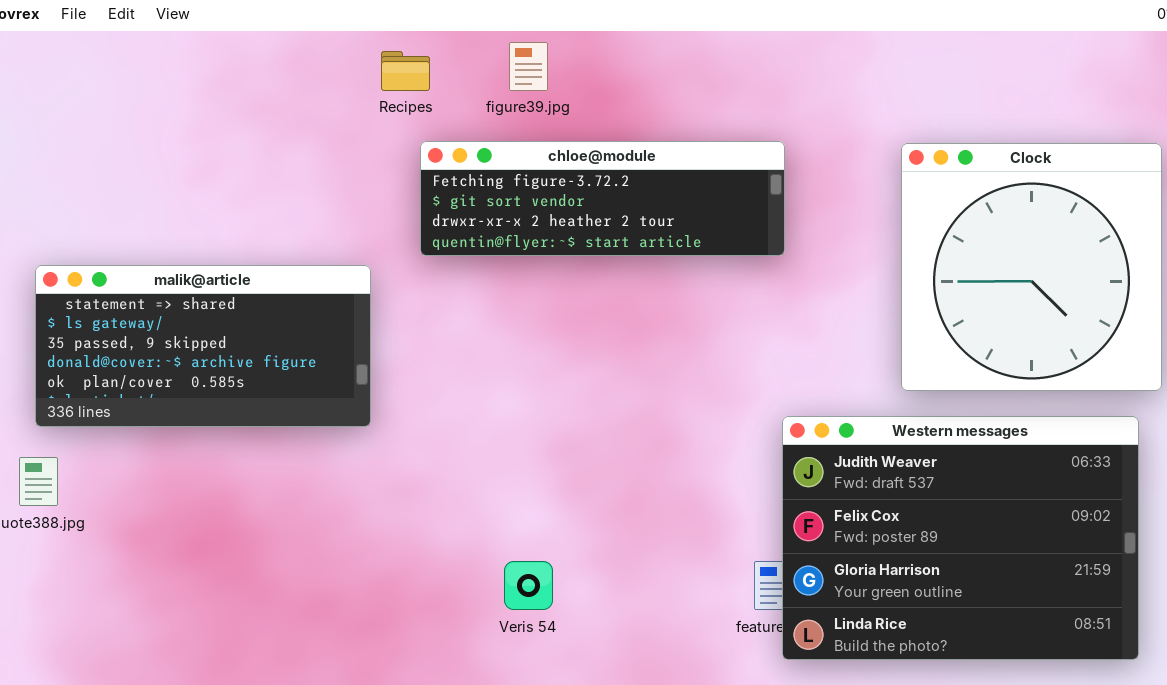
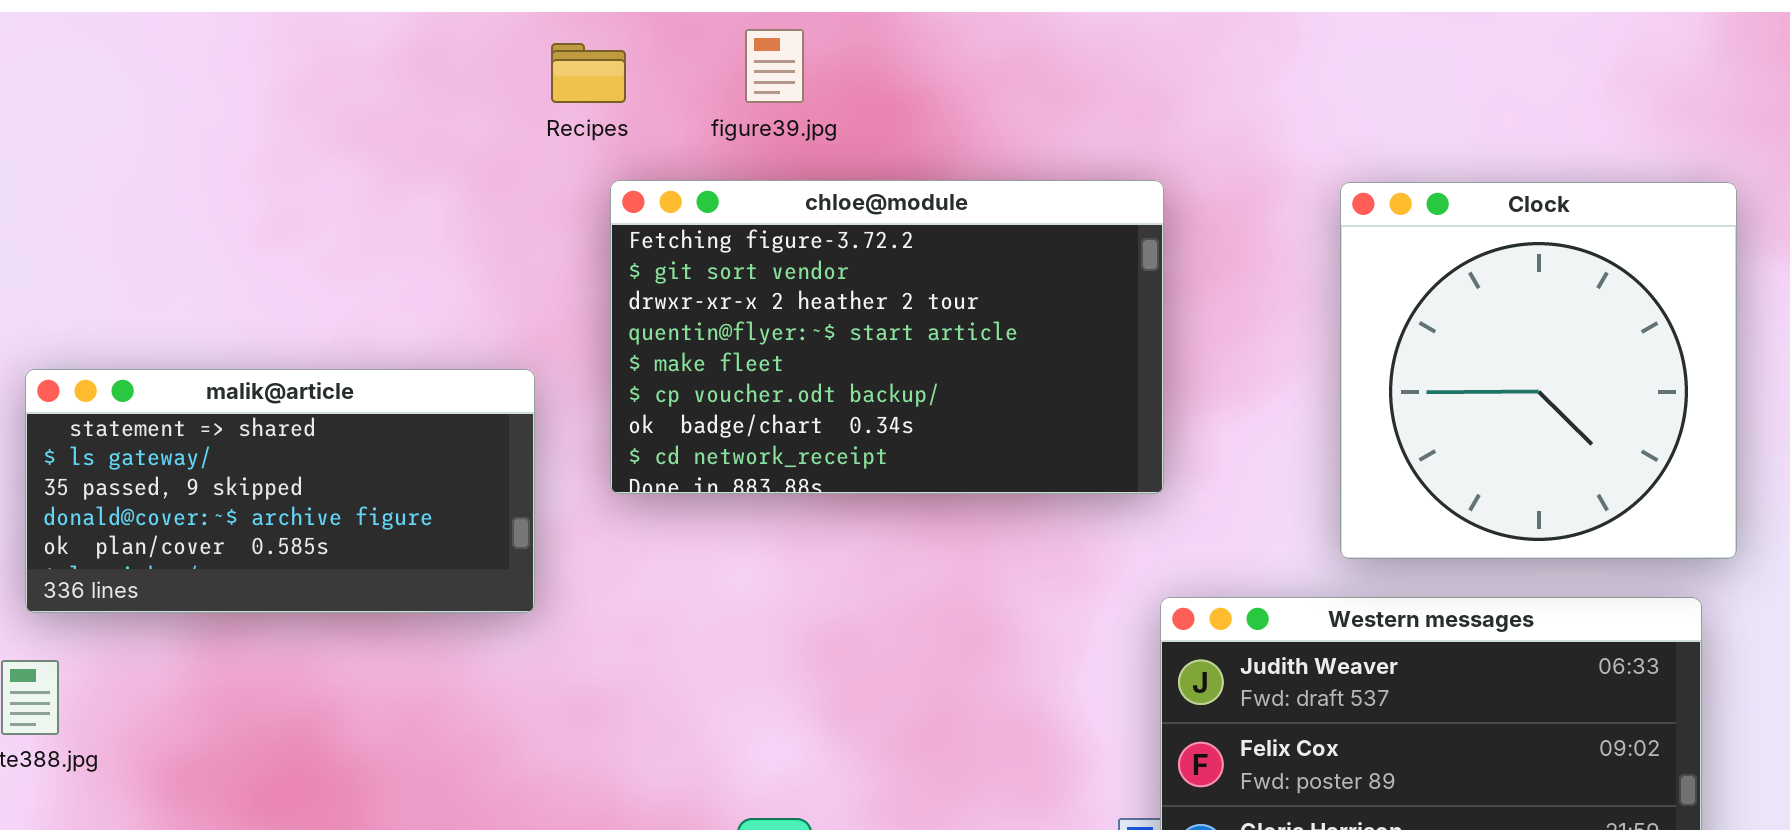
chloe@module: [420,141,785,256] -> [610,180,1164,494], resized

